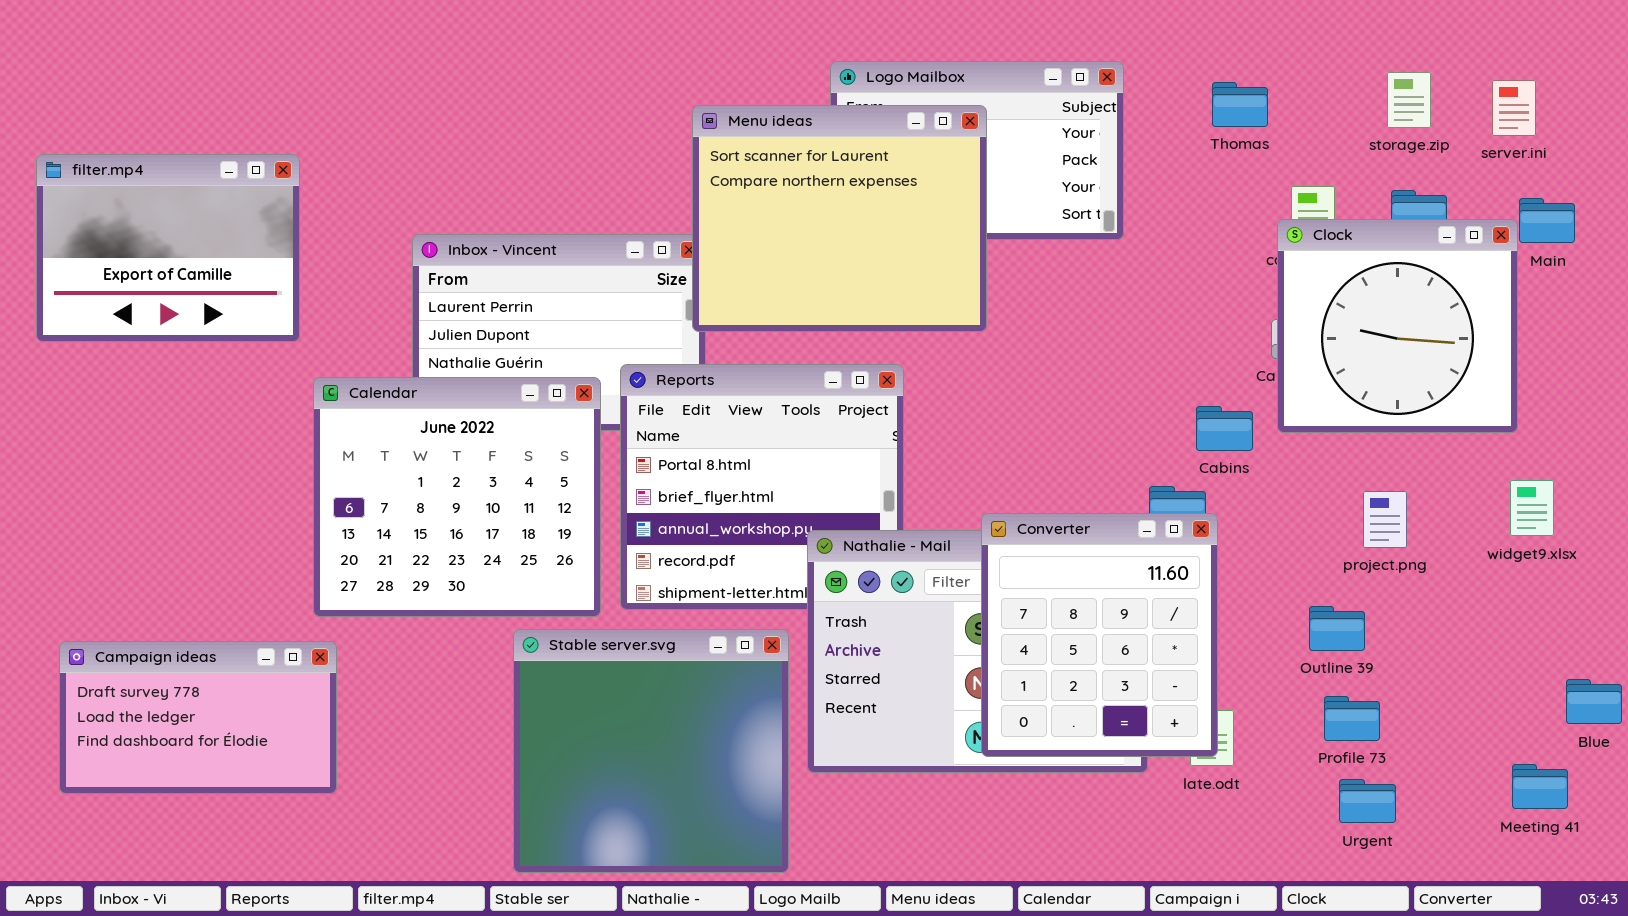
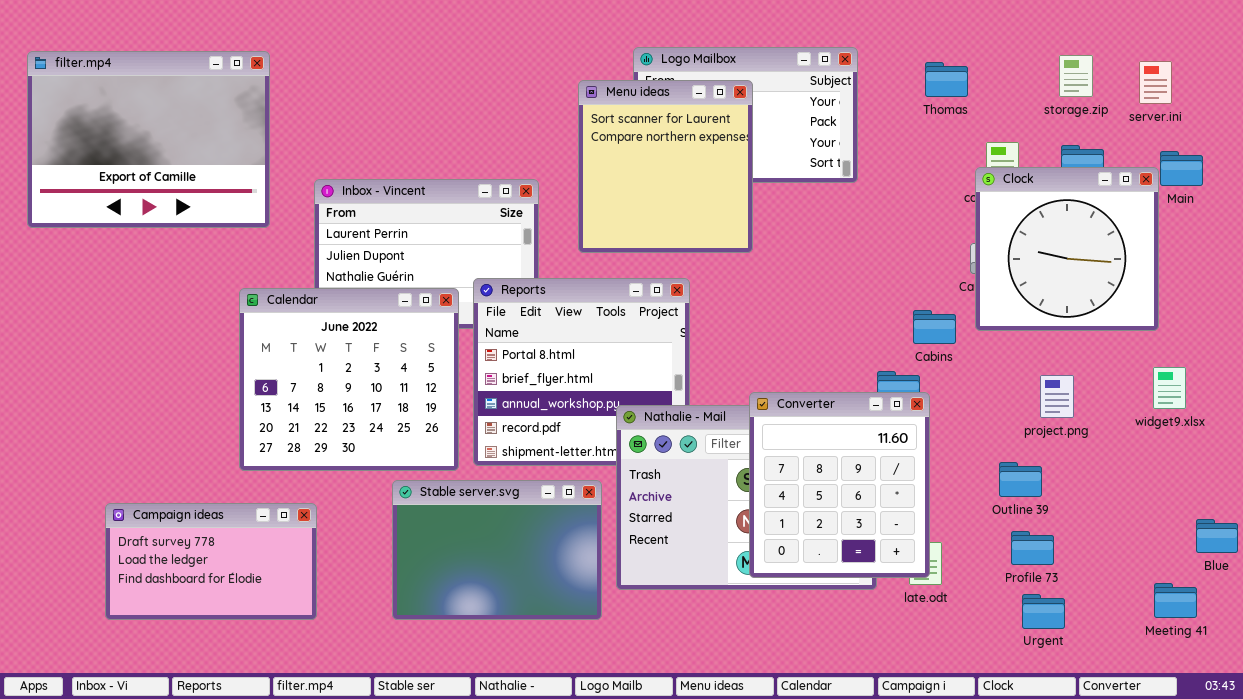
Menu ideas: [692,105,987,332] -> [578,80,753,253], resized
filter.mp4: [36,154,300,342] -> [27,51,270,228], moved, resized
Stable server.svg: [513,629,789,873] -> [392,480,602,620], resized
Campaign ideas: [59,641,337,794] -> [105,503,317,620], moved

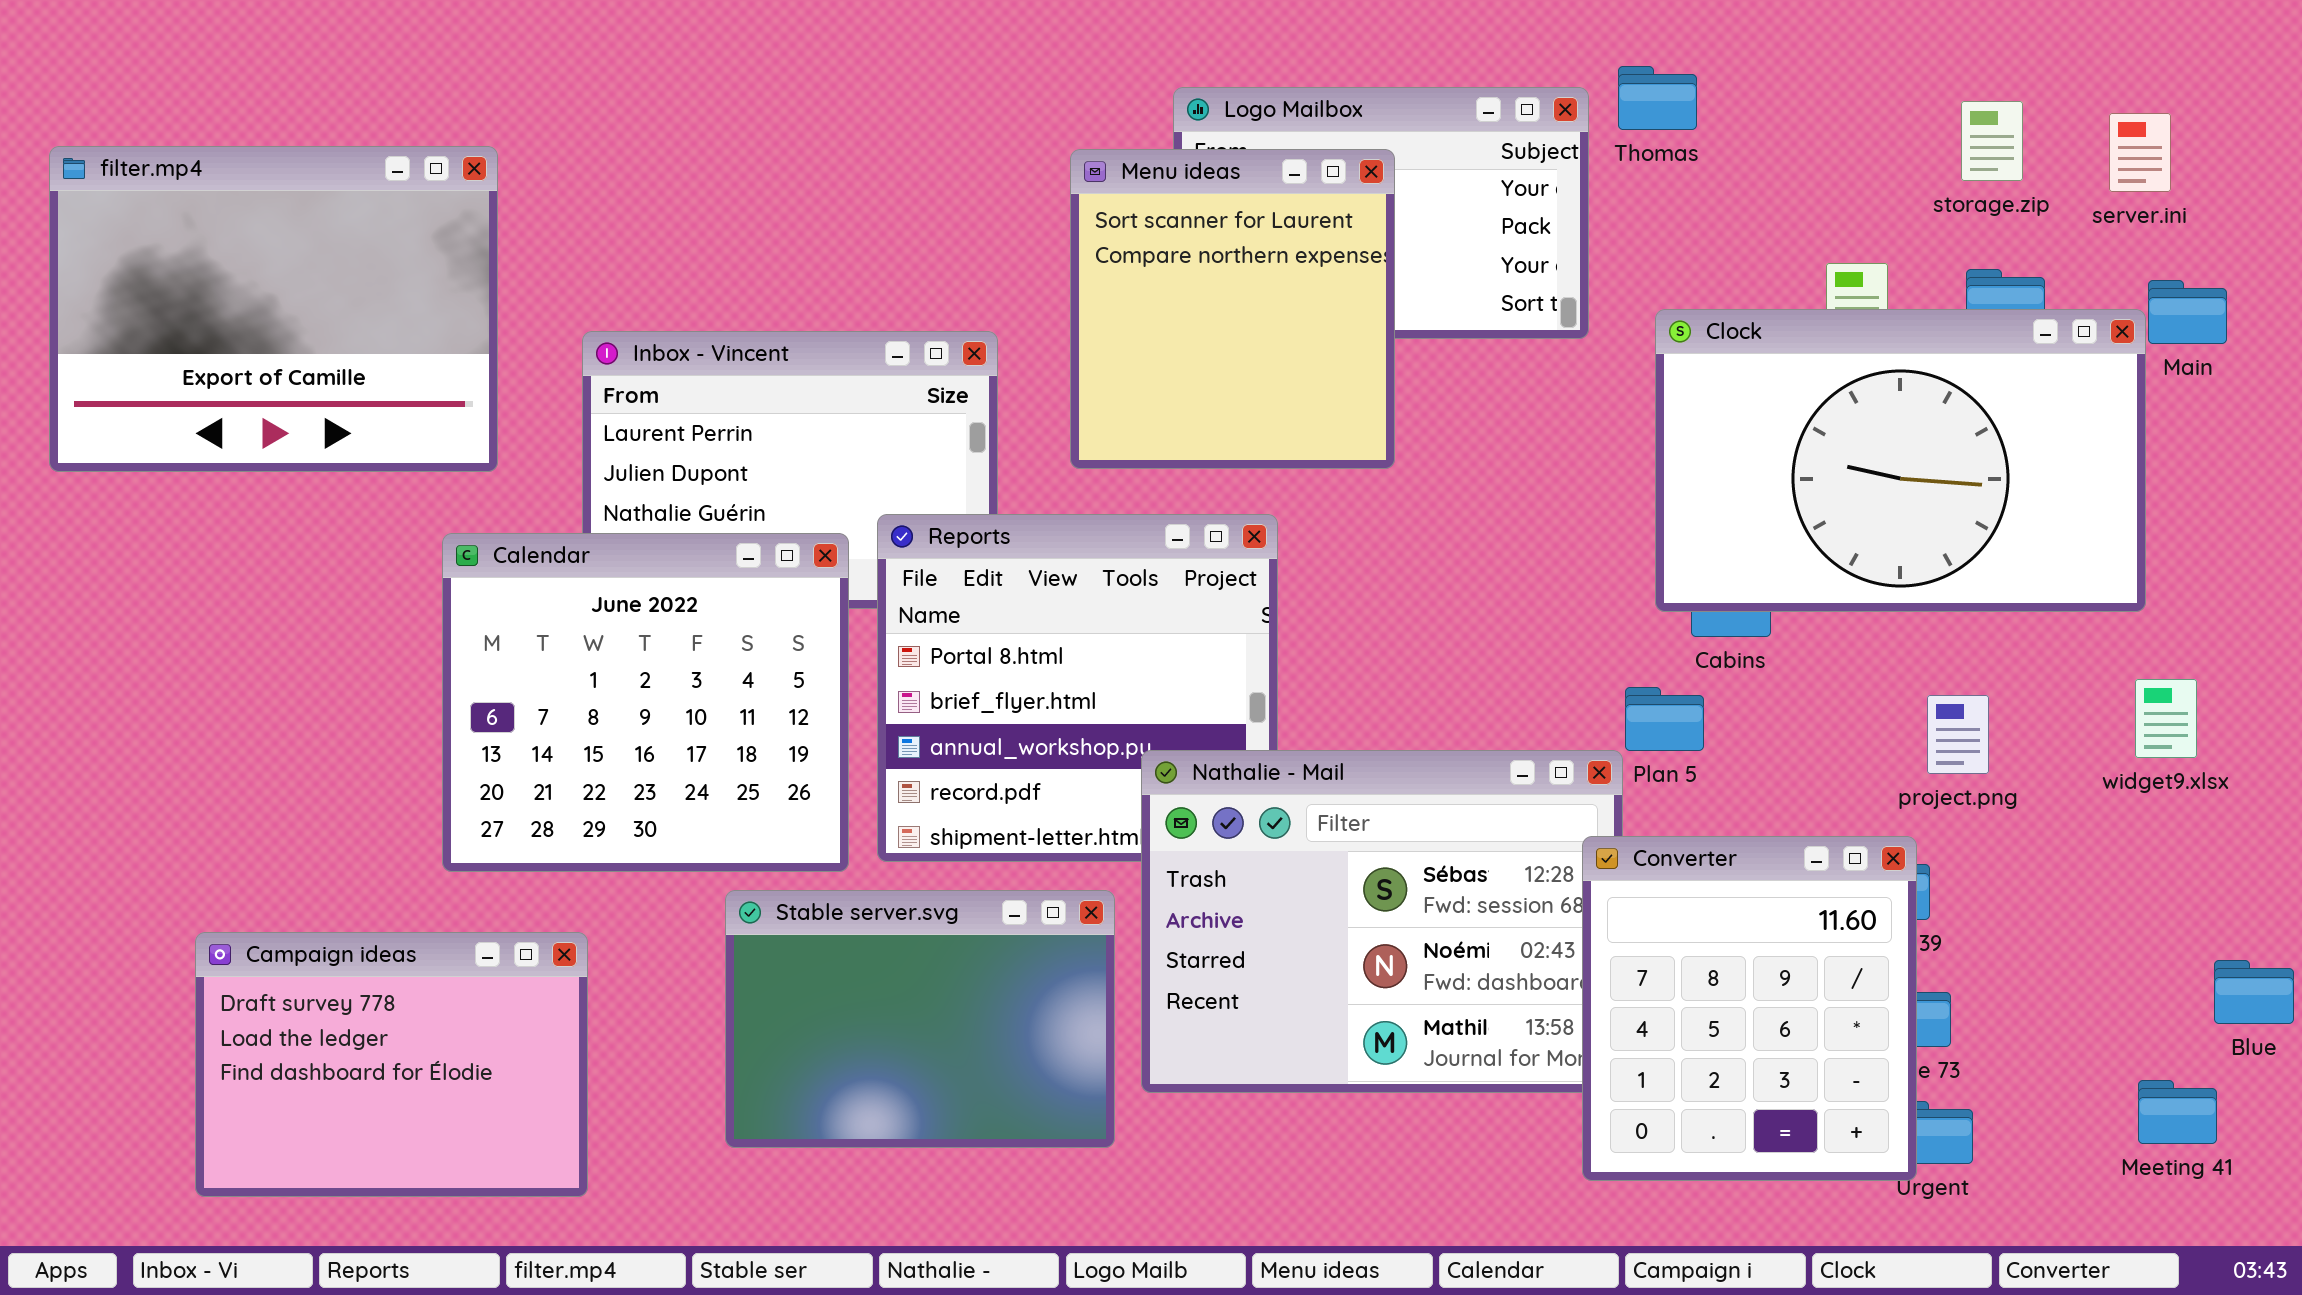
filter.mp4: [27,51,270,228] -> [49,146,498,472], moved
Thomas: [925,62,968,97] -> [1618,66,1697,130], moved
Clock: [975,167,1159,331] -> [1655,309,2146,612], resized
Converter: [749,392,930,578] -> [1582,836,1917,1181], moved
Campaign ideas: [105,503,317,620] -> [195,932,588,1197], resized

